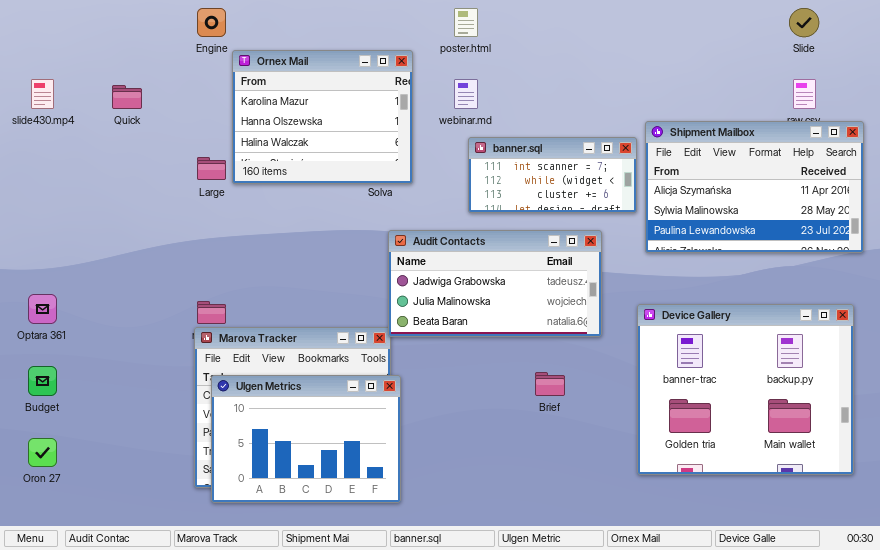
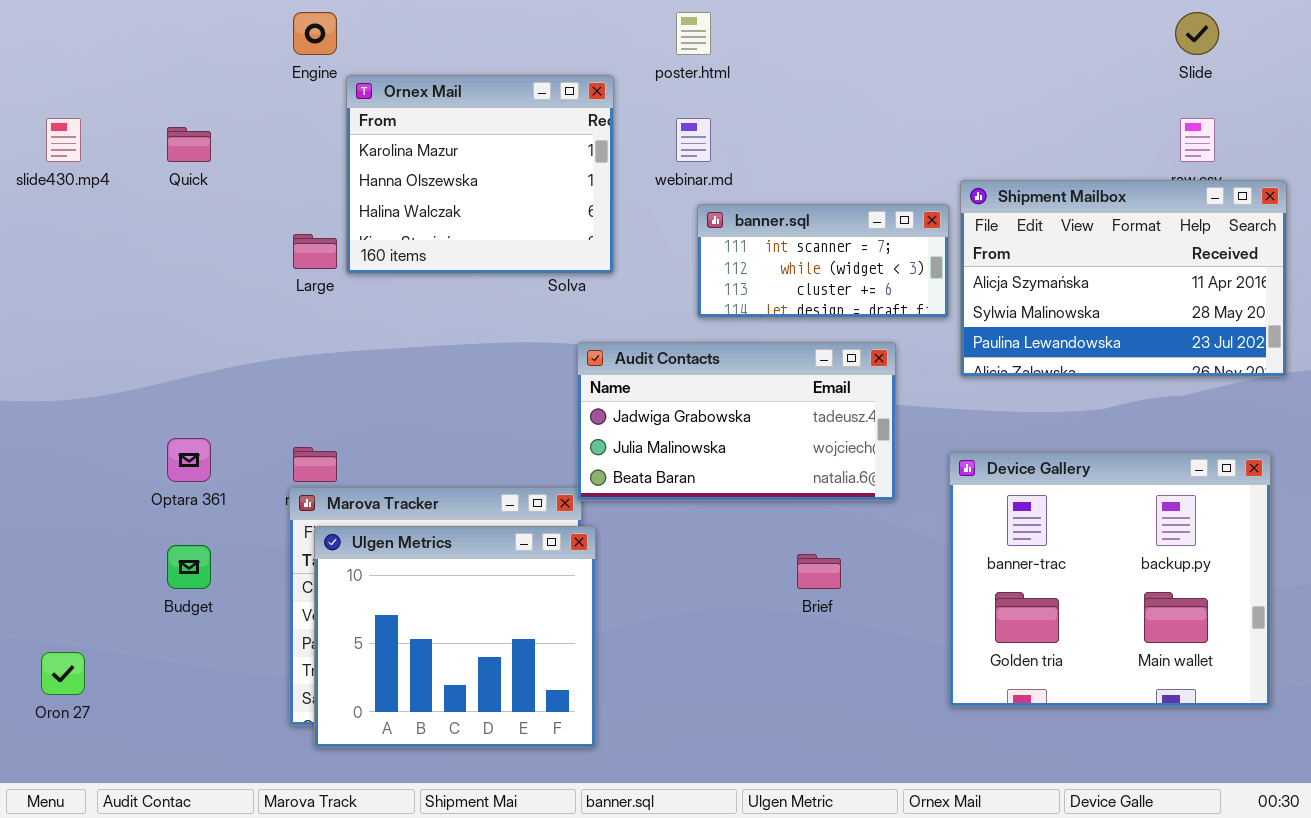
Optara 361: [28,294,57,324] -> [167,438,211,482], moved
Budget: [28,366,57,396] -> [167,545,211,589], moved
Ulgen Metrics: [211,375,401,503] -> [314,526,596,748], resized

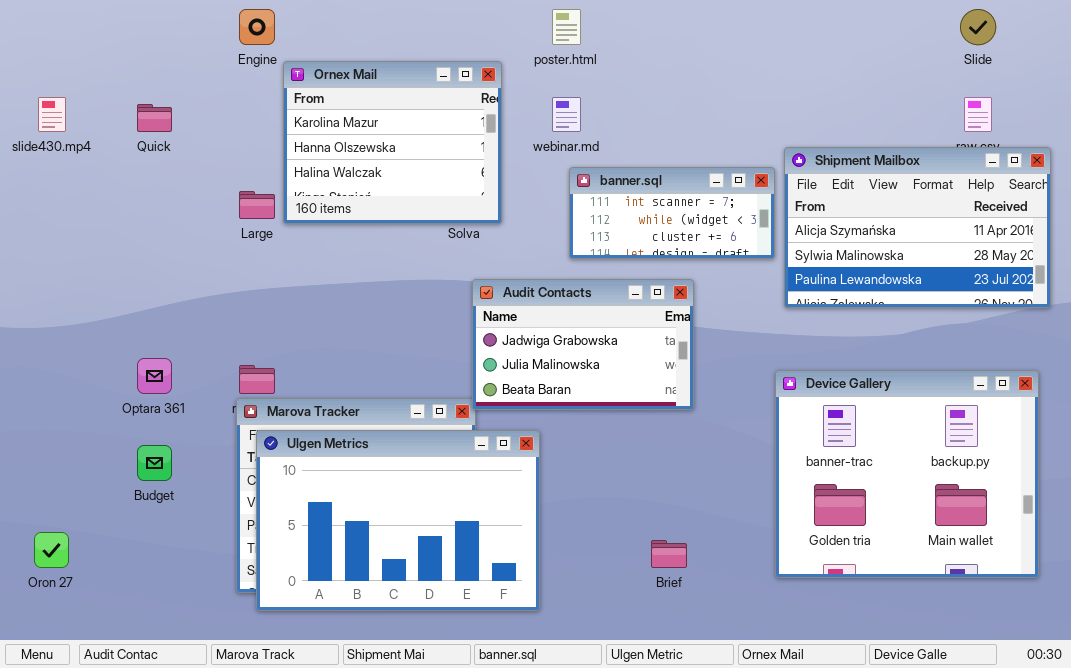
Audit Contacts: [577,342,896,501] -> [472,279,694,410], resized
Ulgen Metrics: [314,526,596,748] -> [256,430,540,611], resized
Brief: [797,554,841,589] -> [651,540,687,568], moved

